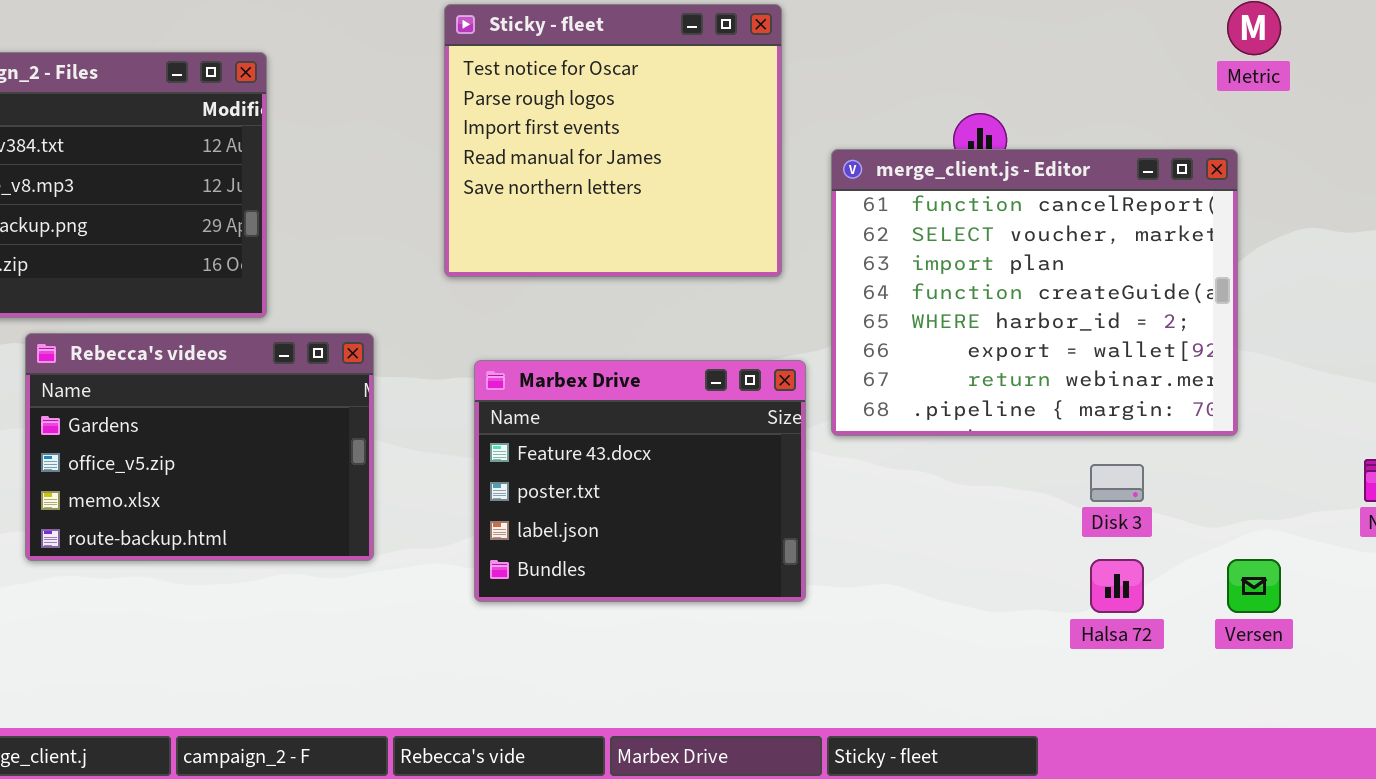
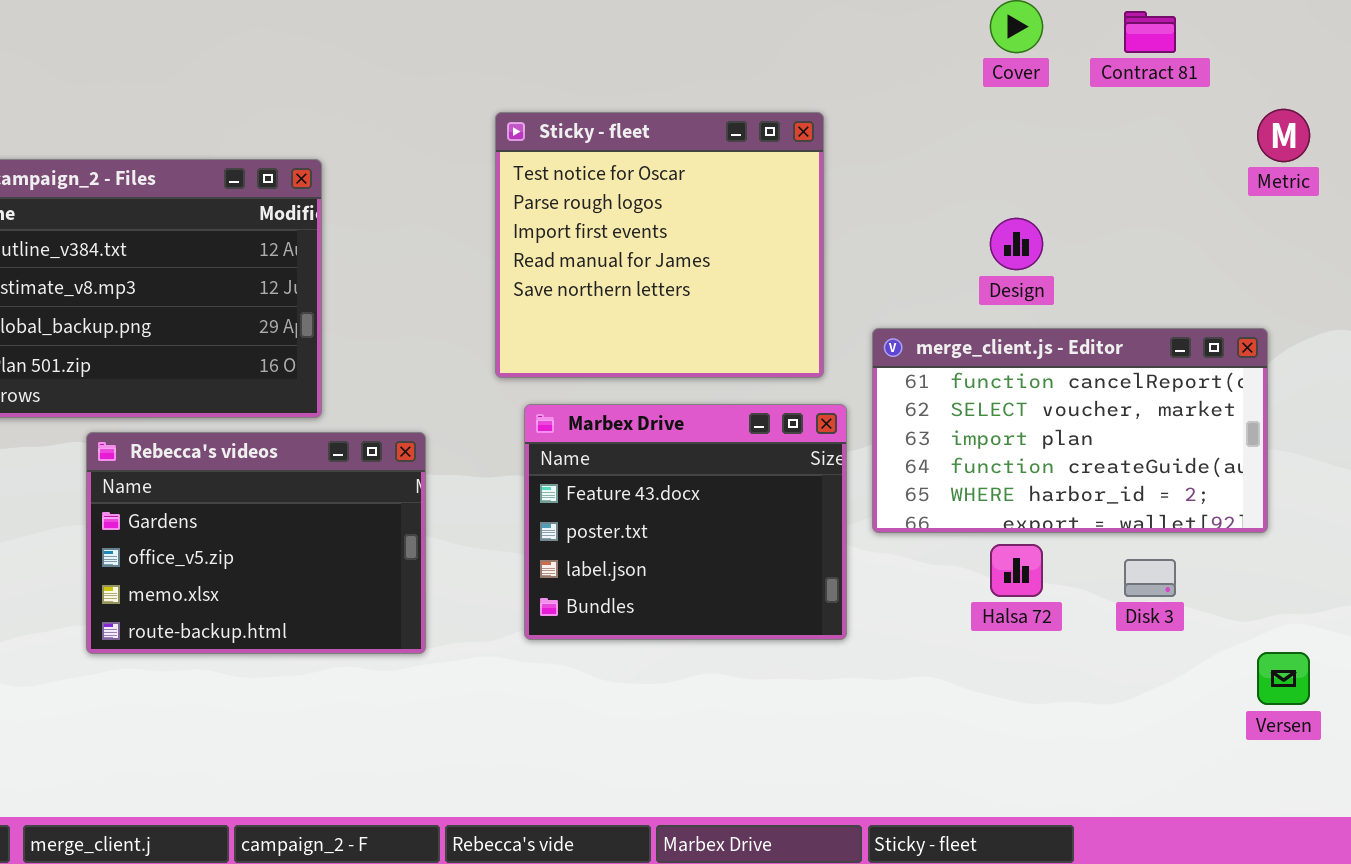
merge_client.js - Editor: [831,149,1238,436] -> [872,328,1268,533], resized
Marbex Drive: [474,360,806,602] -> [524,404,847,640], moved
Halsa 72: [1090,559,1144,613] -> [990,544,1043,597], moved

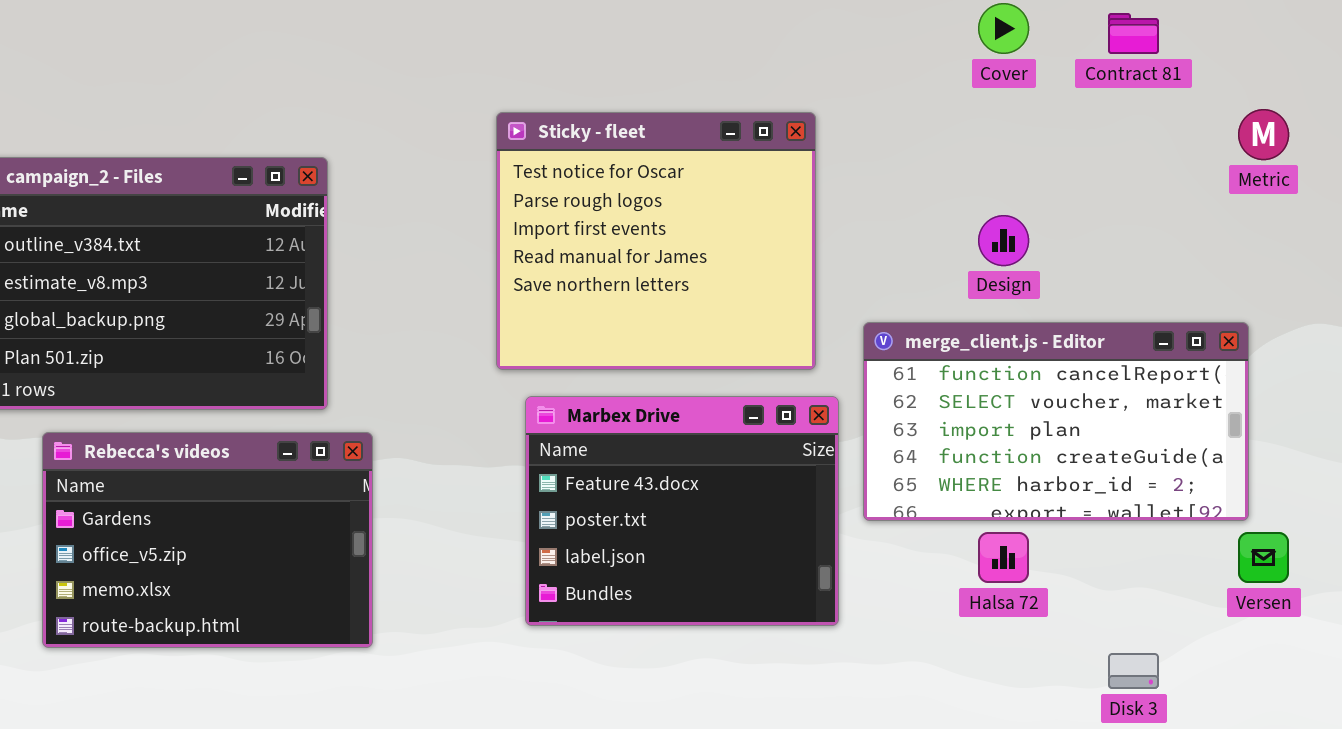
Rebecca's videos: [86,432,426,654] -> [42,432,373,648], moved
Disk 3: [1124,559,1176,597] -> [1108,653,1159,689], moved
Versen: [1257,652,1310,705] -> [1238,532,1289,583], moved

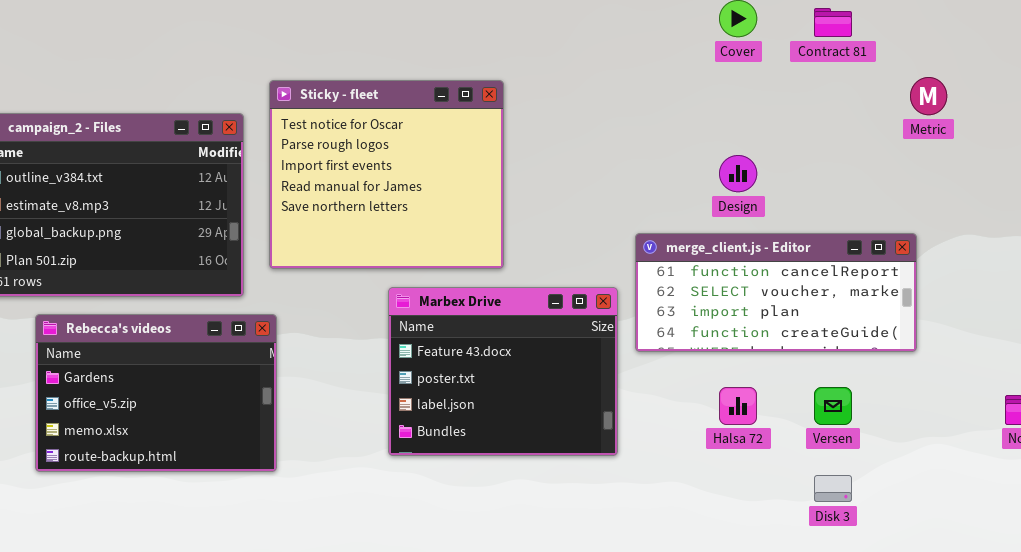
Sticky - fleet: [496,112,816,370] -> [269,80,504,269], moved
merge_client.js - Editor: [863,322,1249,521] -> [635,233,917,352], resized
Versen: [1238,532,1289,583] -> [814,387,852,425], moved

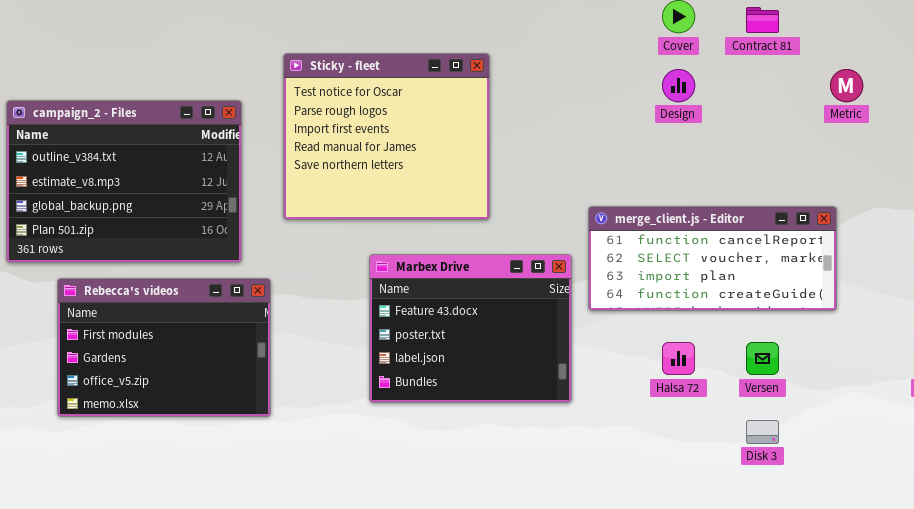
Sticky - fleet: [269,80,504,269] -> [283,53,490,220], moved
Design: [719,155,757,192] -> [662,69,695,102], moved
Rebecca's videos: [35,314,277,472] -> [57,278,271,417], scrolled up 1 row

